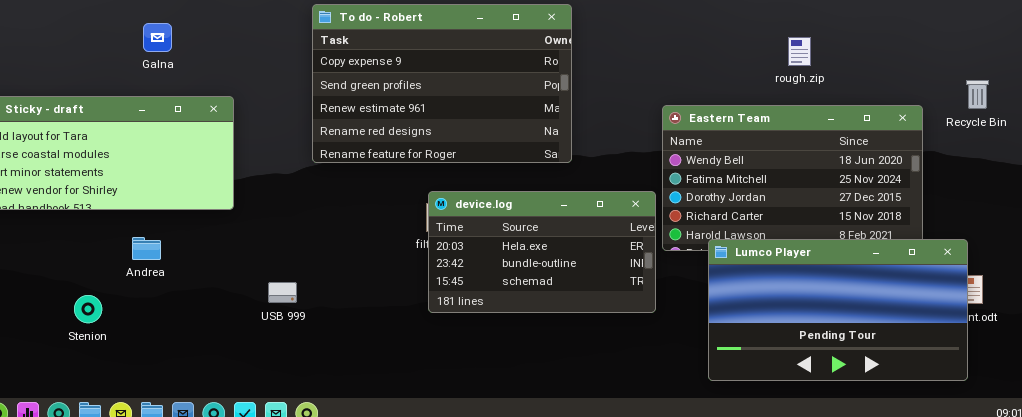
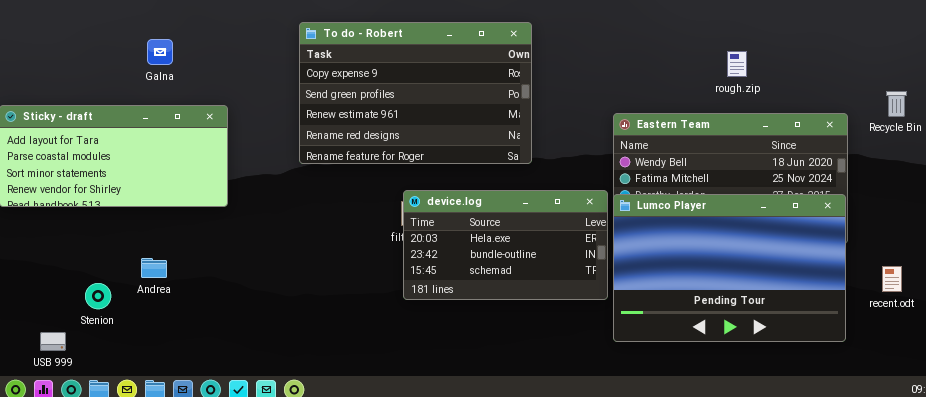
Andrea: [132,237,161,260] -> [141,258,167,278], moved
Lumco Player: [708,239,968,381] -> [613,194,846,342], moved, resized
USB 999: [268,282,297,303] -> [40,332,66,351], moved

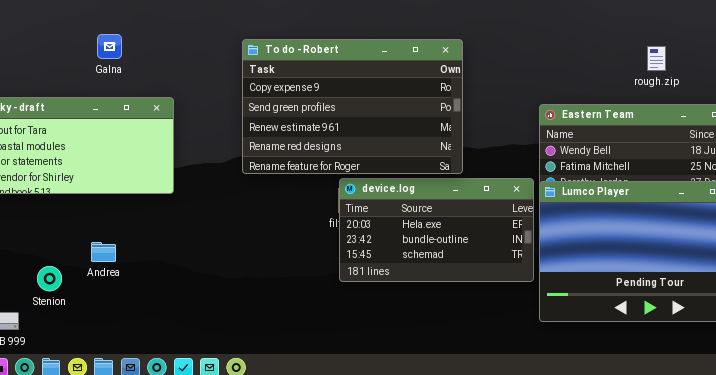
To do - Robert: [299,22,532,164] -> [242,39,463,174], moved

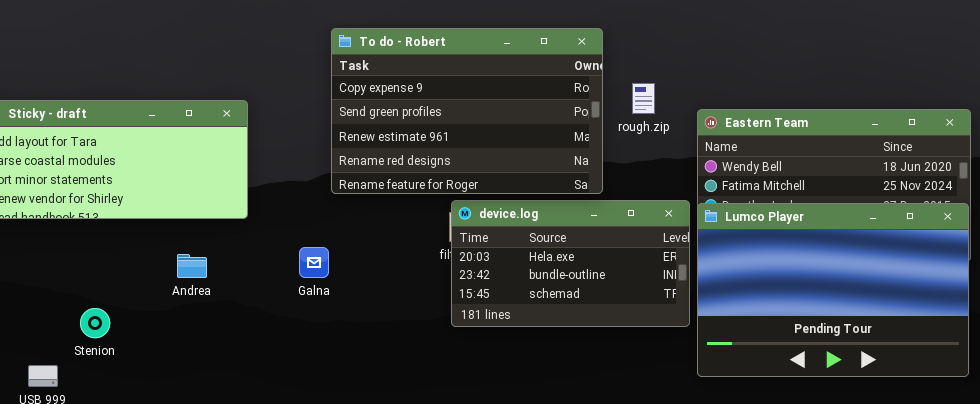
Galna: [97,34,122,59] -> [299,247,329,278], moved
rough.zip: [647,46,666,71] -> [632,83,655,114], moved
Andrea: [91,242,116,262] -> [177,254,207,278], moved

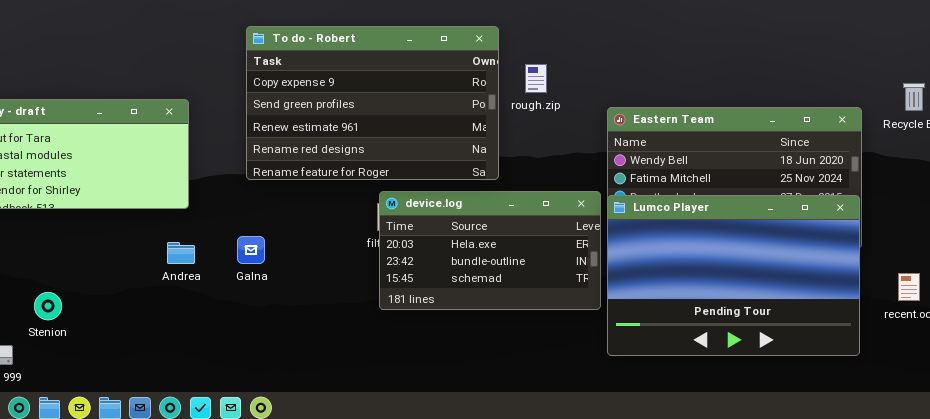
To do - Robert: [331,28,603,194] -> [246,26,499,180], moved
rough.zip: [632,83,655,114] -> [525,64,547,93], moved
Andrea: [177,254,207,278] -> [167,242,195,264], moved

